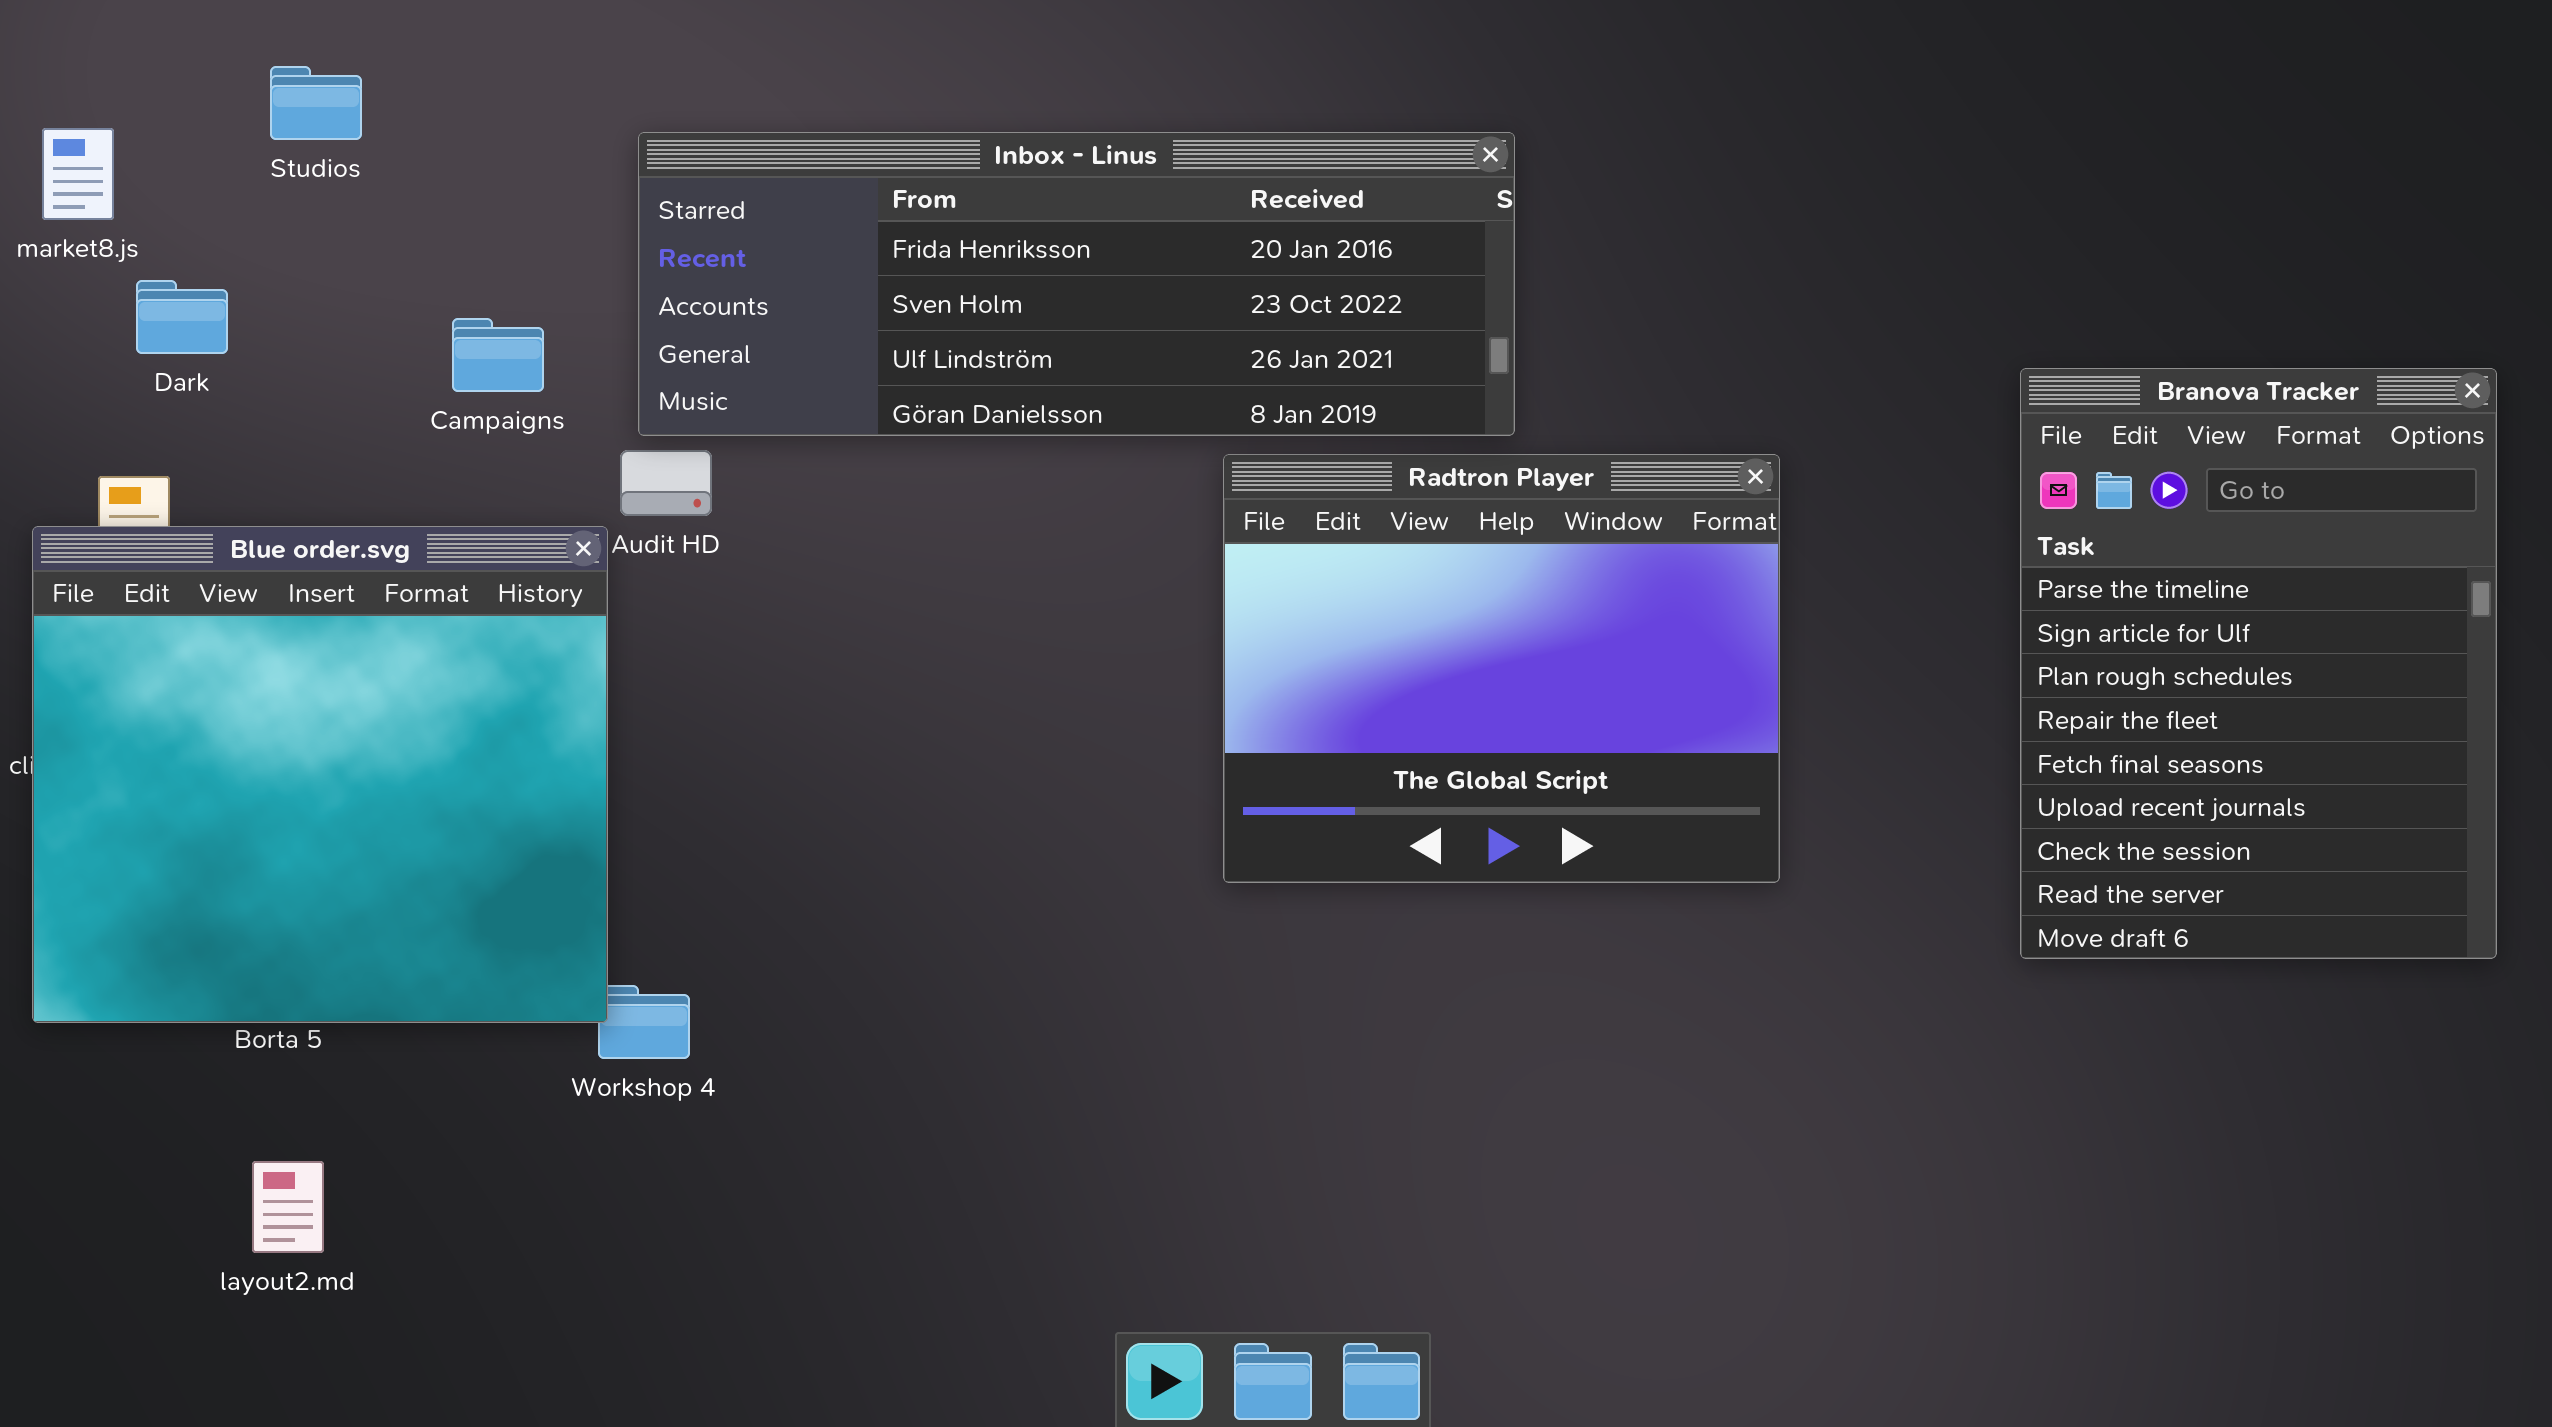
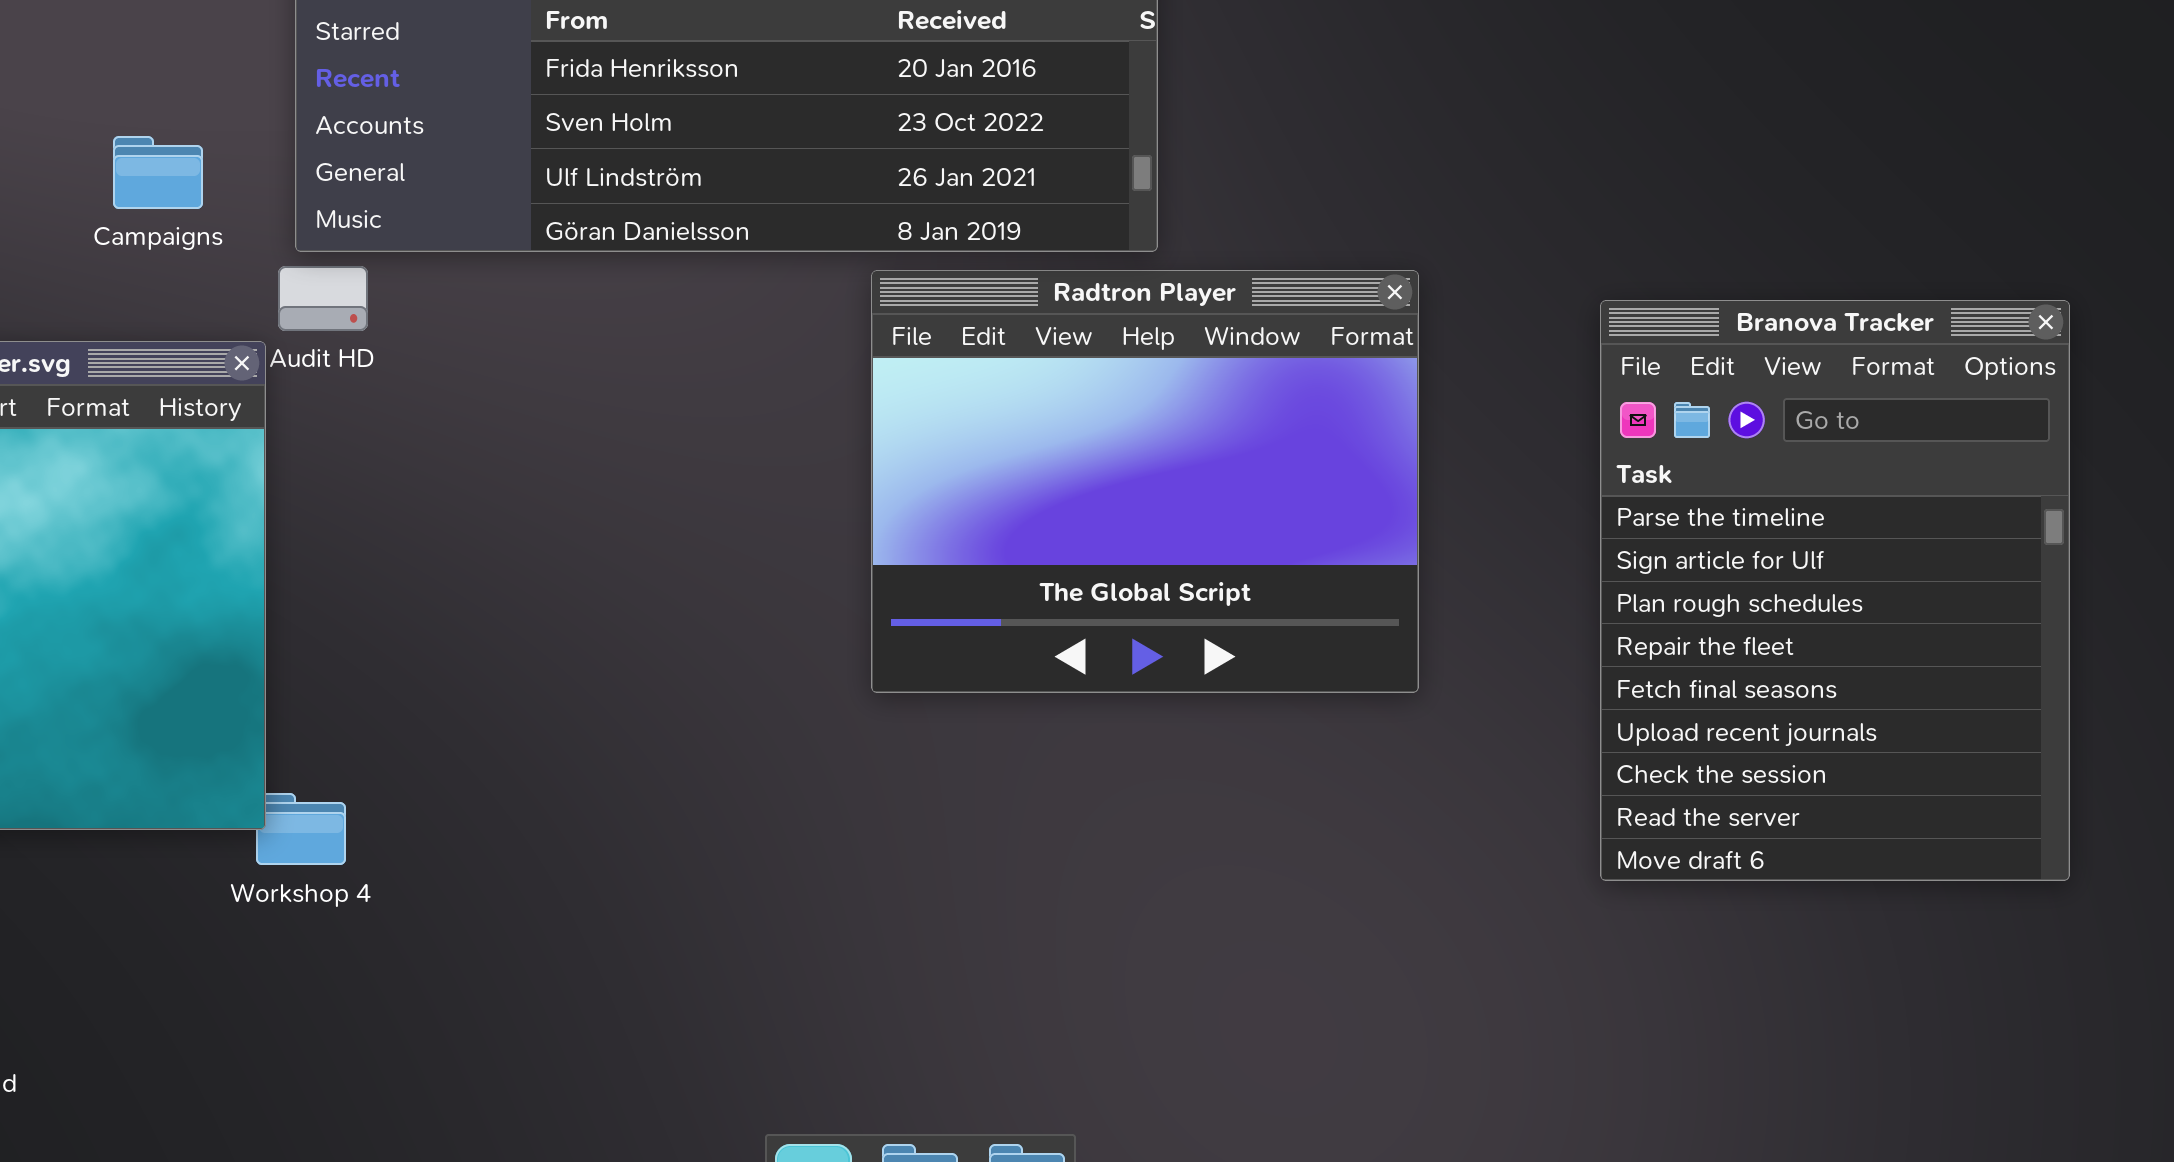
Branova Tracker: [2020,368,2497,959] -> [1600,300,2070,881], moved

